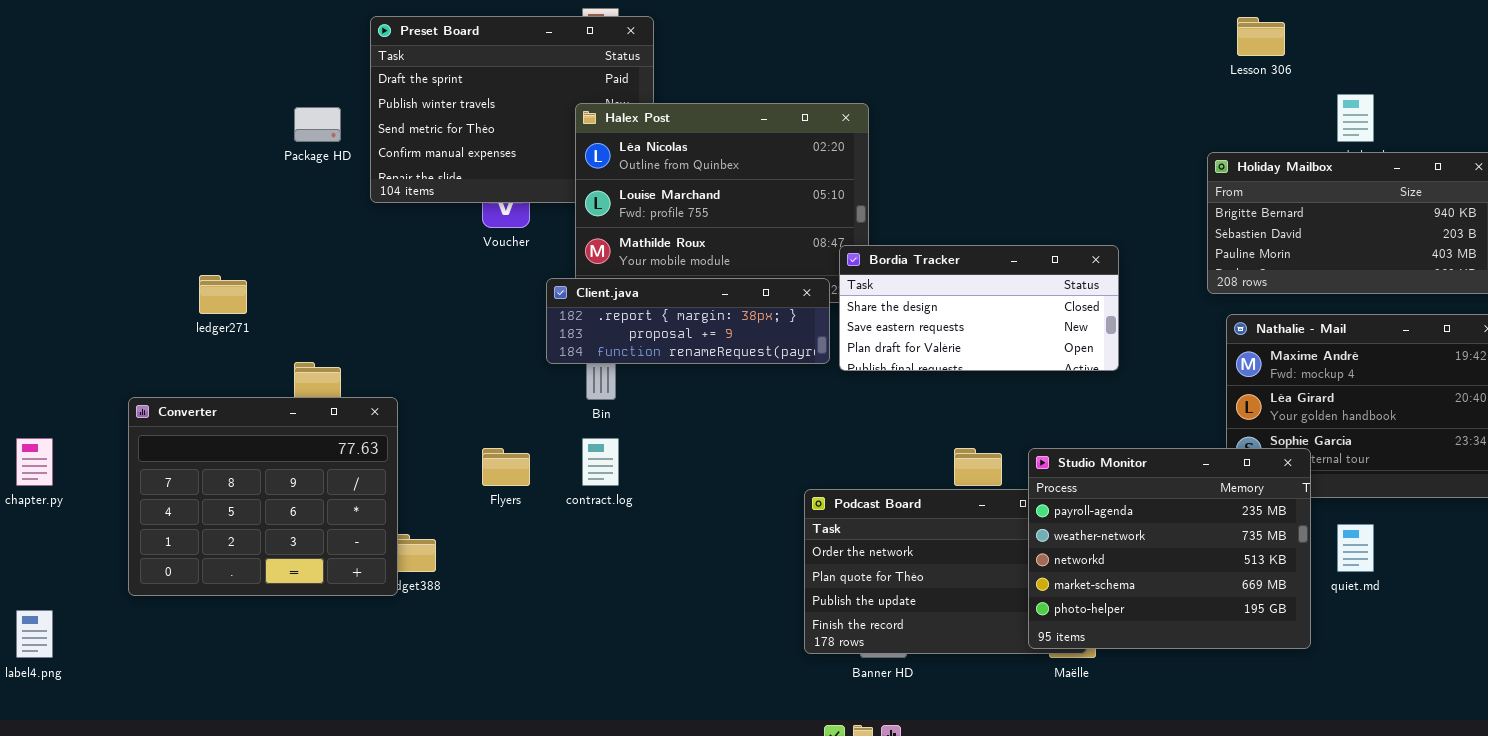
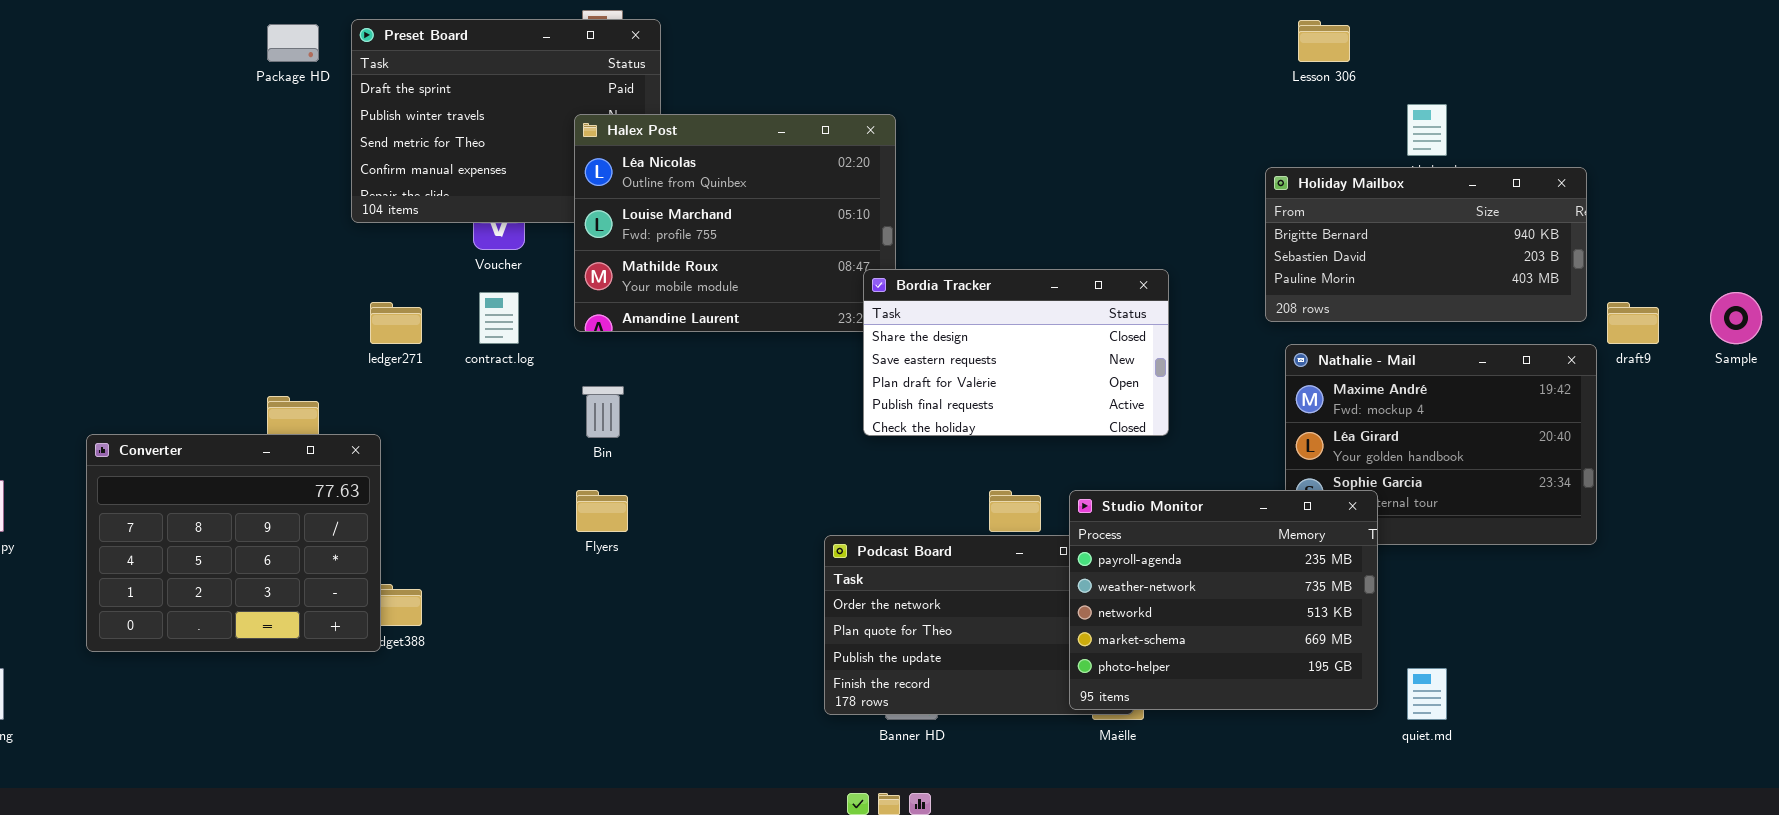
Package HD: [294,107,341,142] -> [267,24,319,62], moved
Bordia Tracker: [839,245,1119,371] -> [863,269,1169,436], resized
ledger271: [199,275,247,314] -> [370,302,422,344], moved
Client.java: [546,278,830,364] -> none, closed
contract.log: [582,438,619,486] -> [479,292,519,344], moved
Flyers: [482,448,530,486] -> [576,490,628,532], moved
quiet.md: [1337,524,1374,572] -> [1407,668,1447,720], moved

